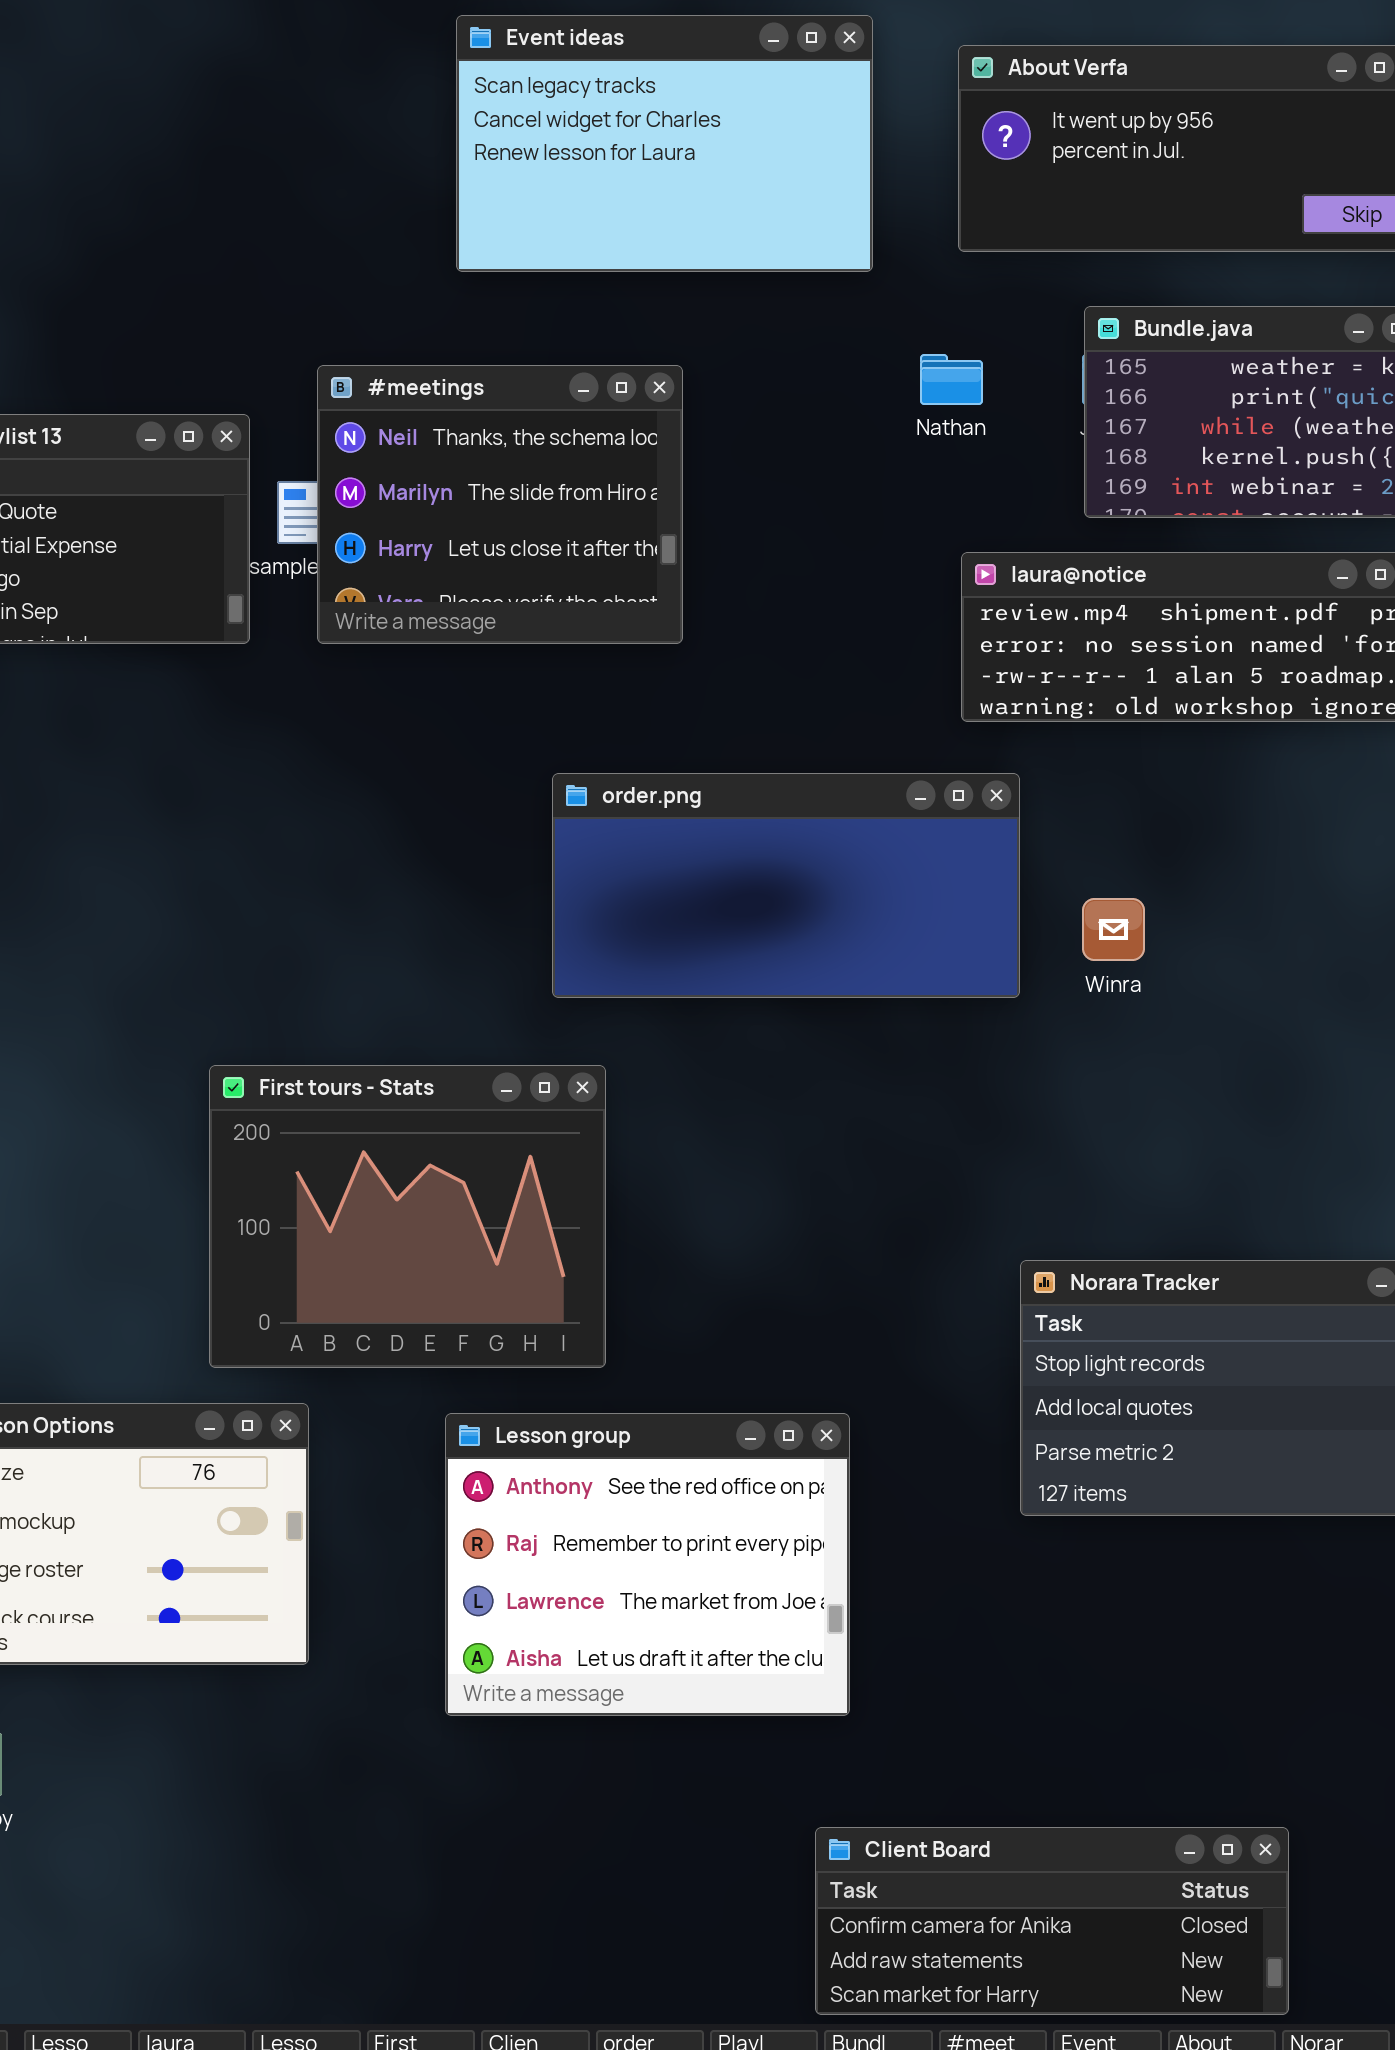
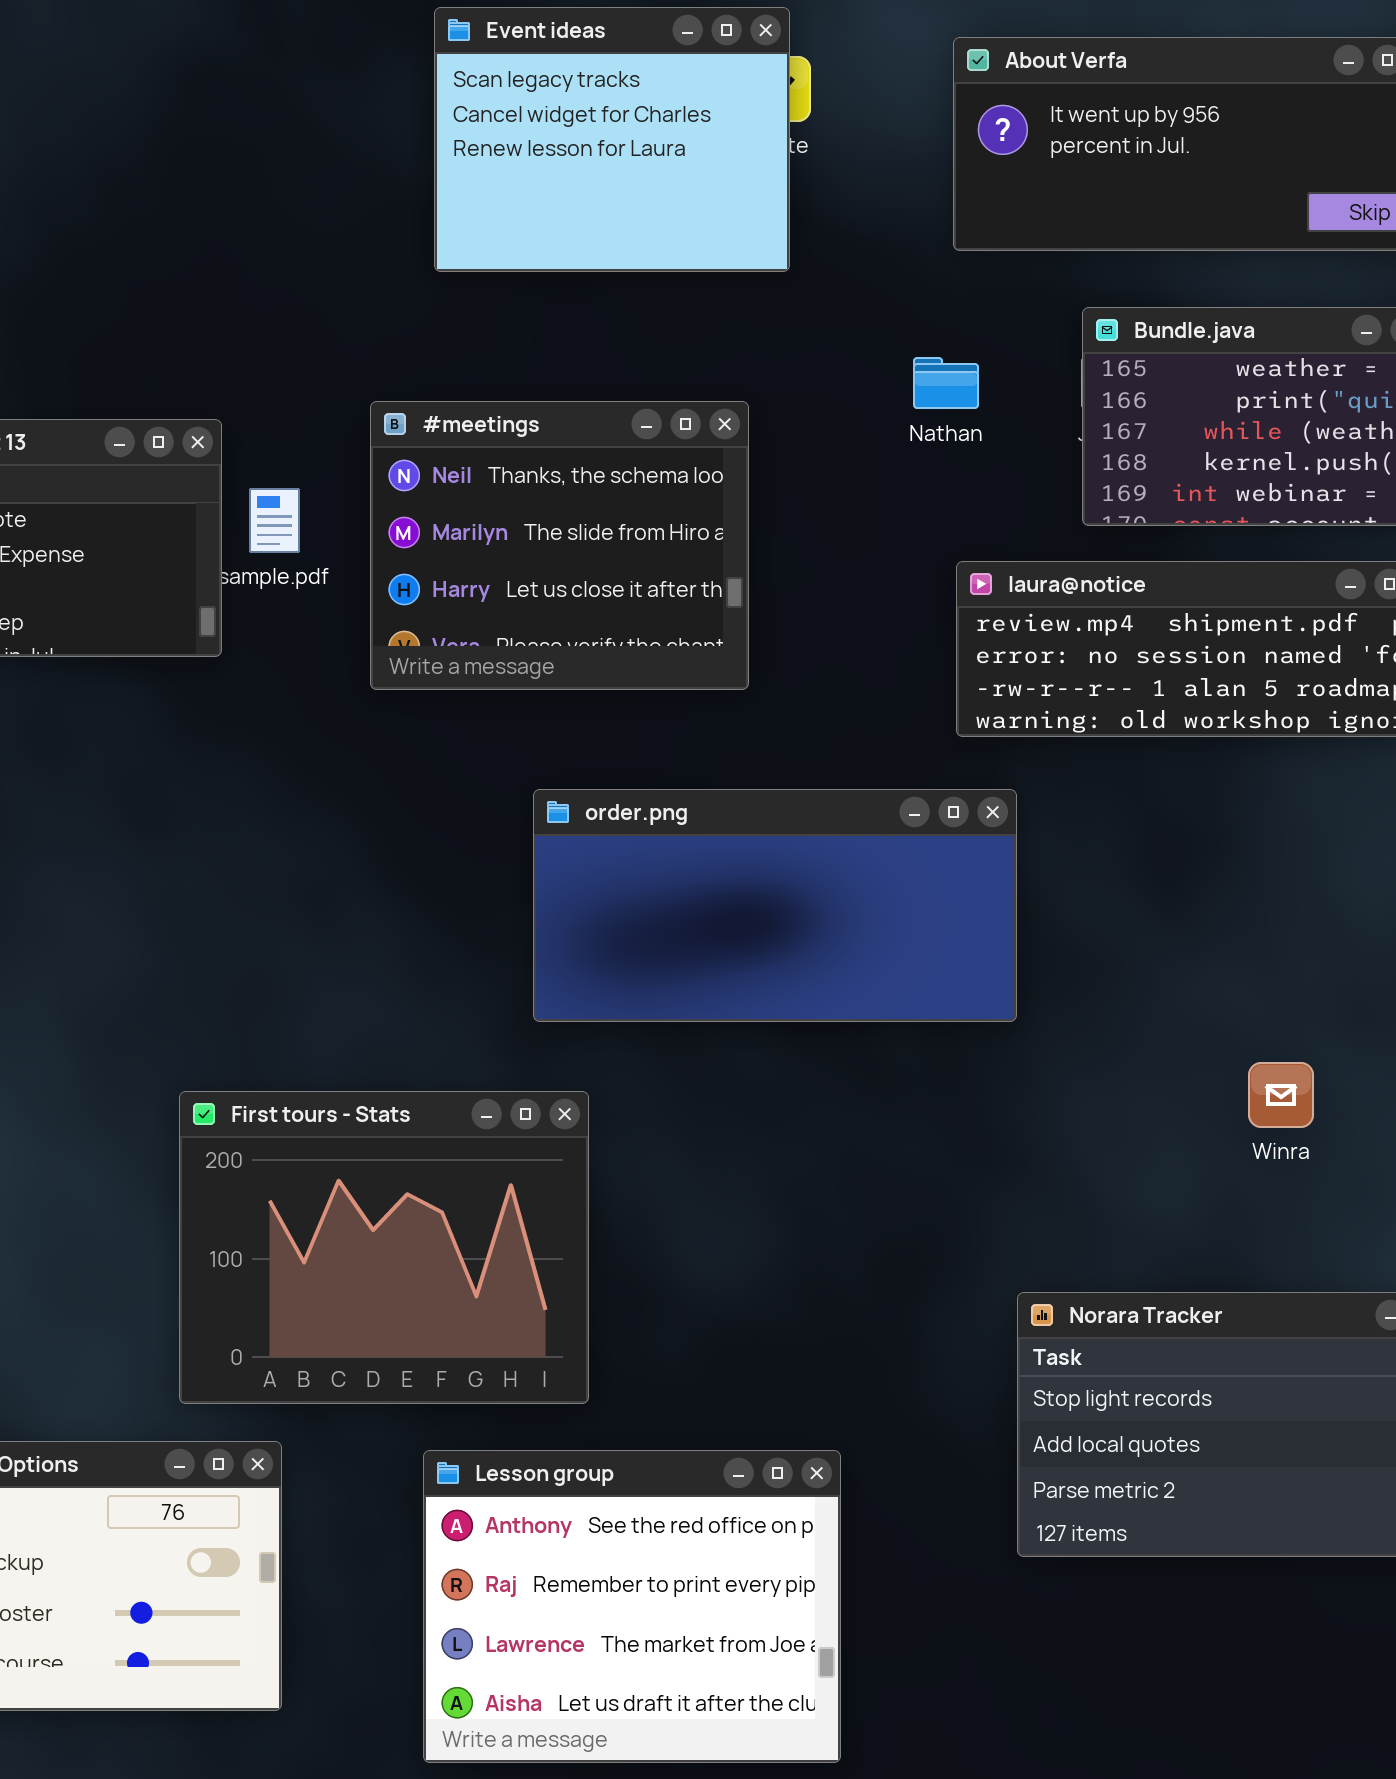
Event ideas: [456,15,873,272] -> [434,7,790,272], resized
#meetings: [317,365,683,644] -> [370,401,749,690], moved
Winra: [1082,898,1145,961] -> [1248,1062,1314,1128], moved

